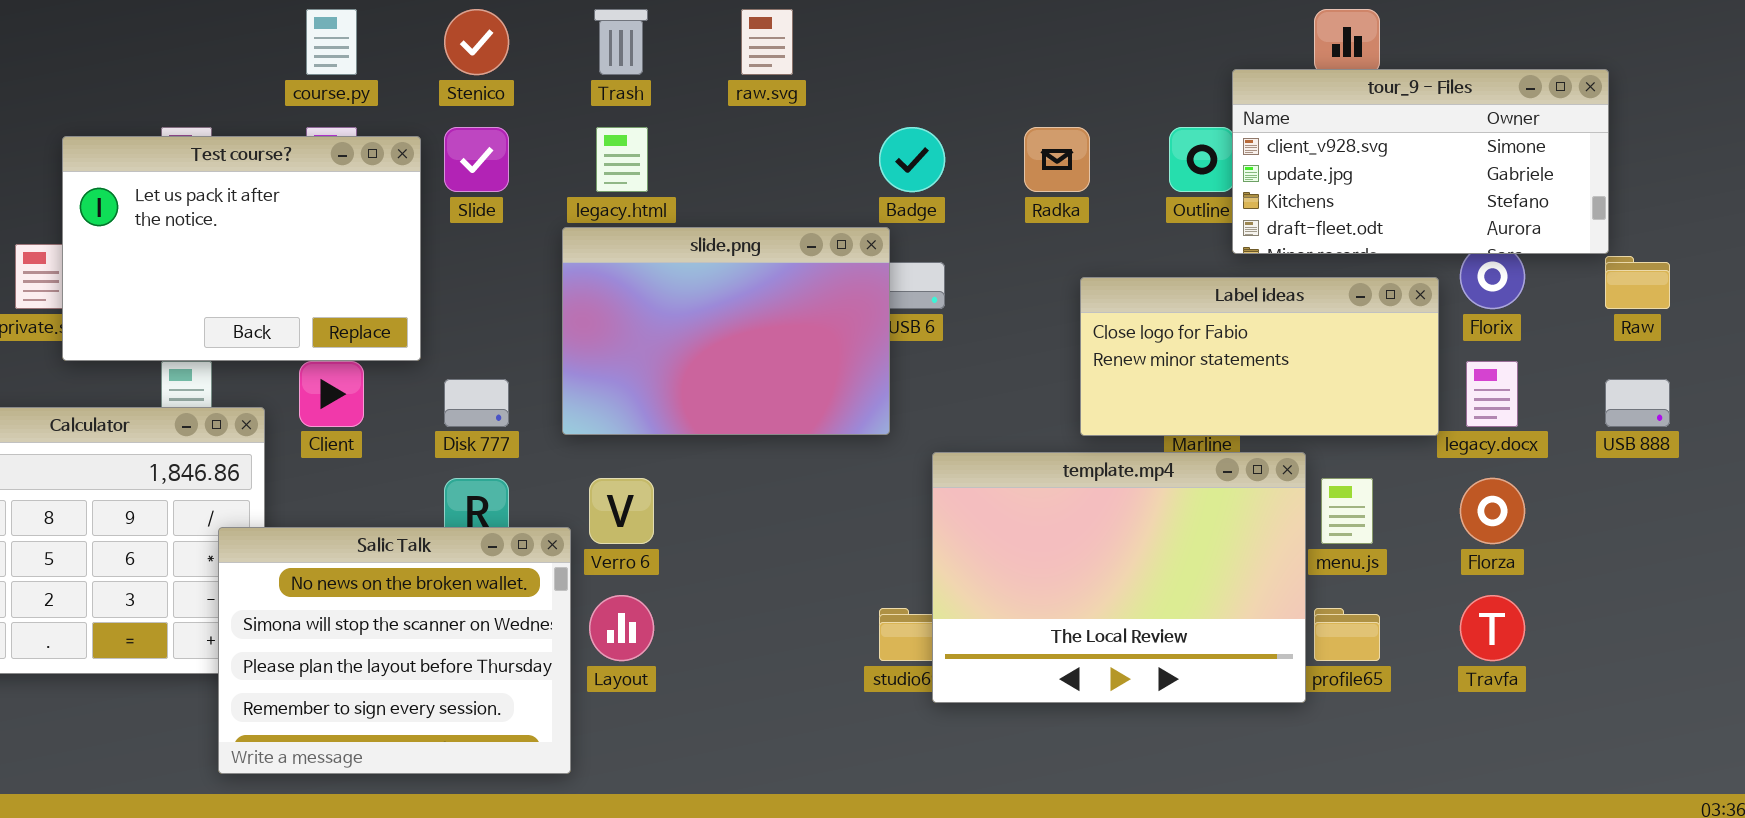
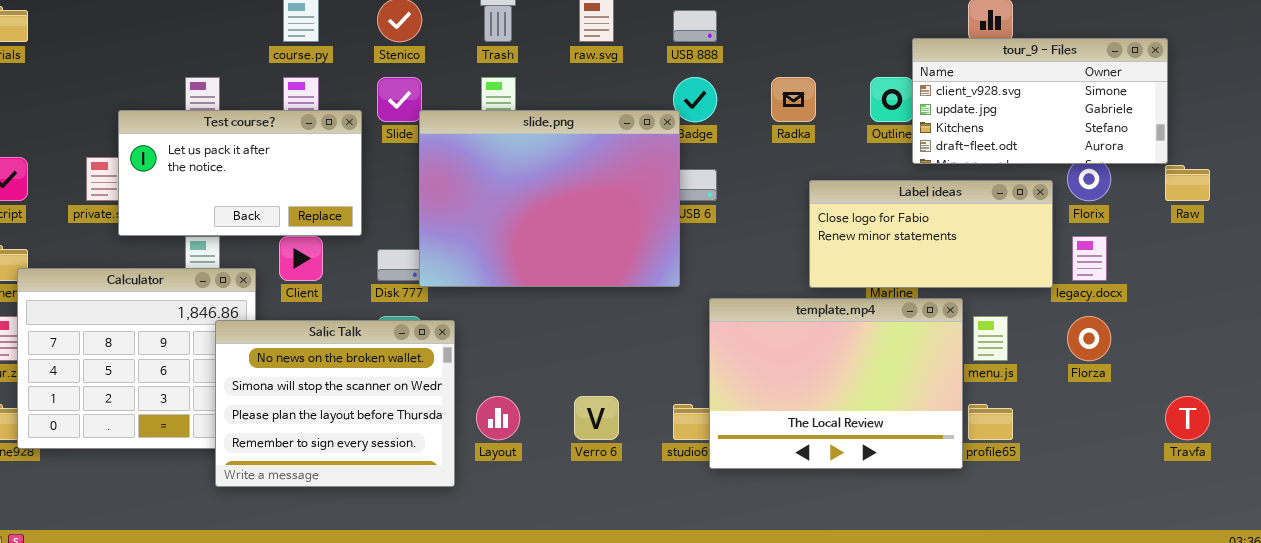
Test course?: [62,136,421,361] -> [118,110,362,236], resized
slide.png: [562,227,890,435] -> [419,110,680,287], resized
USB 888: [1605,379,1670,427] -> [673,10,717,42], moved
Verro 6: [589,478,654,544] -> [574,396,619,440], moved
Salic Talk: [218,527,571,774] -> [215,320,455,487], moved
Travfa: [1460,595,1525,661] -> [1165,396,1210,440], moved

